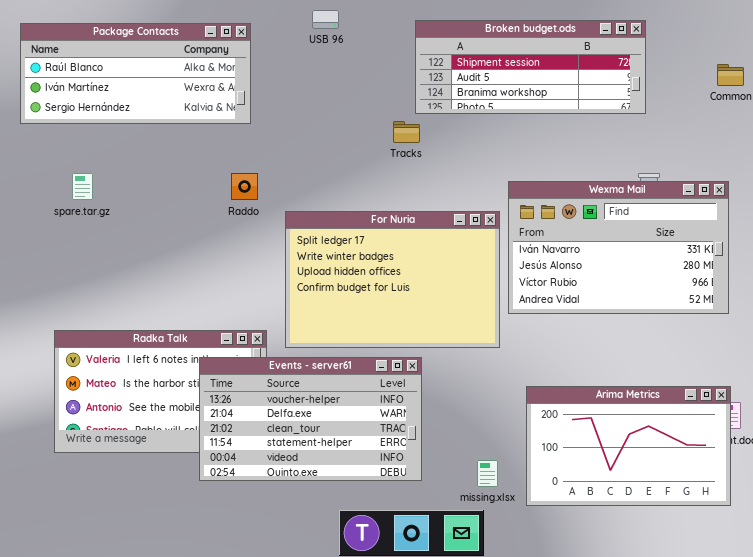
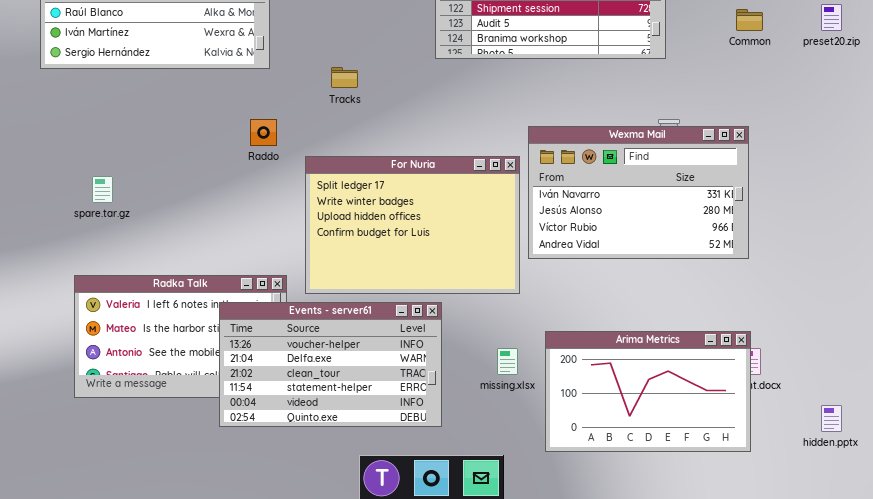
Tracks: [393,121,420,143] -> [331,67,358,88], moved
spare.tar.gz: [72,173,93,200] -> [92,176,113,203], moved
missing.xlsx: [477,460,498,487] -> [497,348,518,375], moved

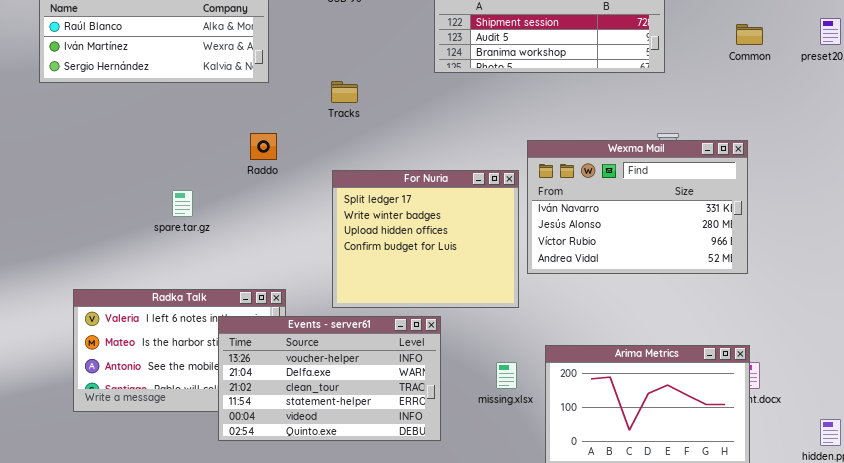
For Nuria: [305,156,520,294] -> [332,170,519,308], resized
spare.tar.gz: [92,176,113,203] -> [172,190,193,217], moved

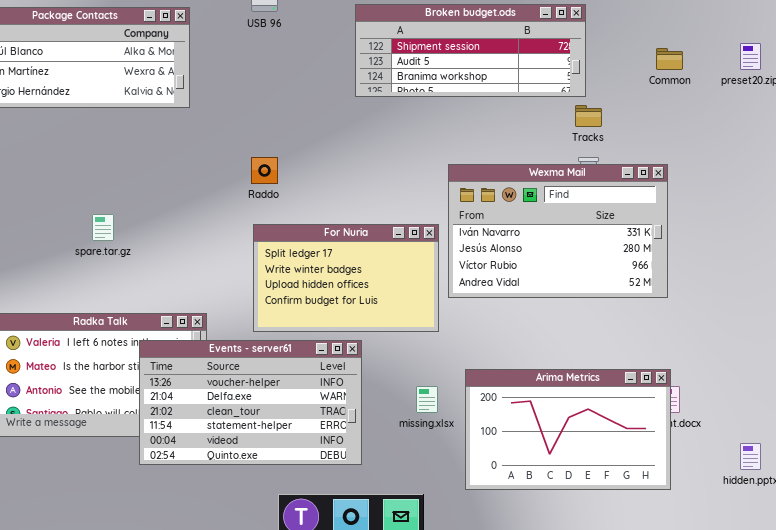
Tracks: [331,81,358,103] -> [575,105,602,127], moved
Raddo: [250,133,277,160] -> [251,157,278,184], moved
For Nuria: [332,170,519,308] -> [253,224,439,332], resized

